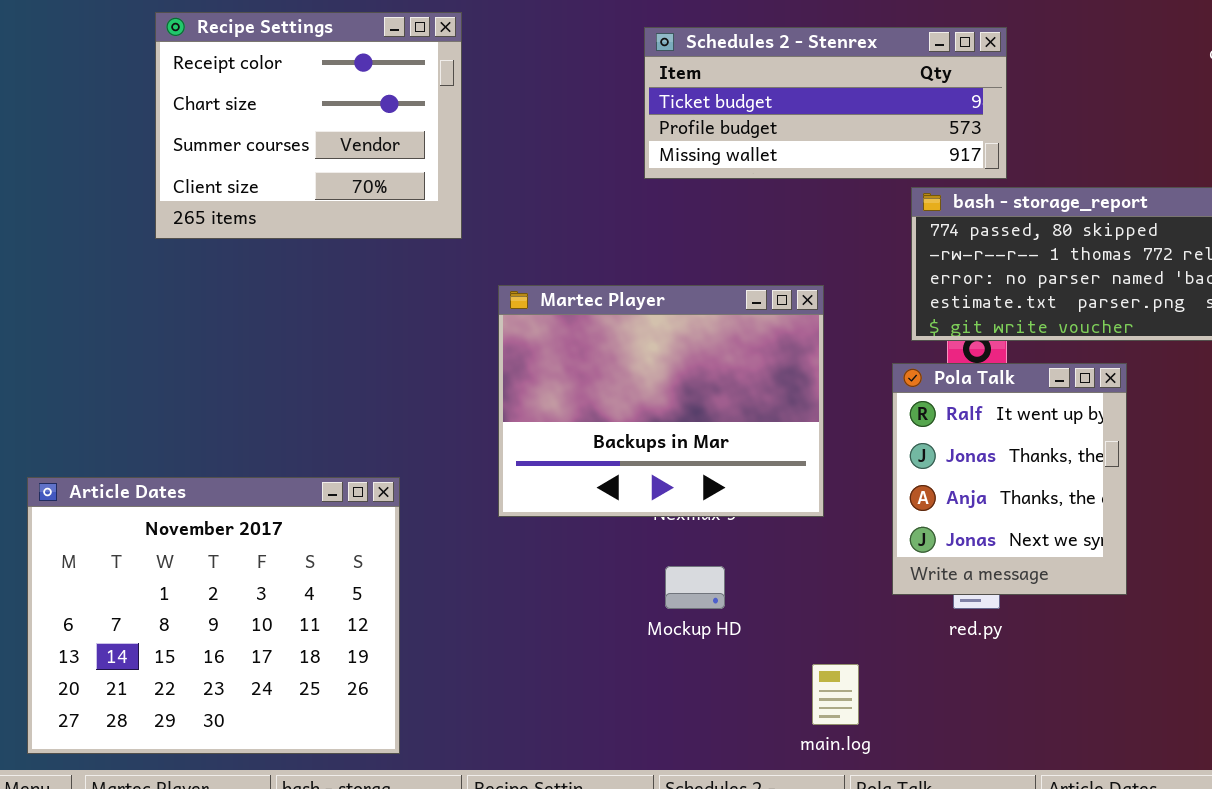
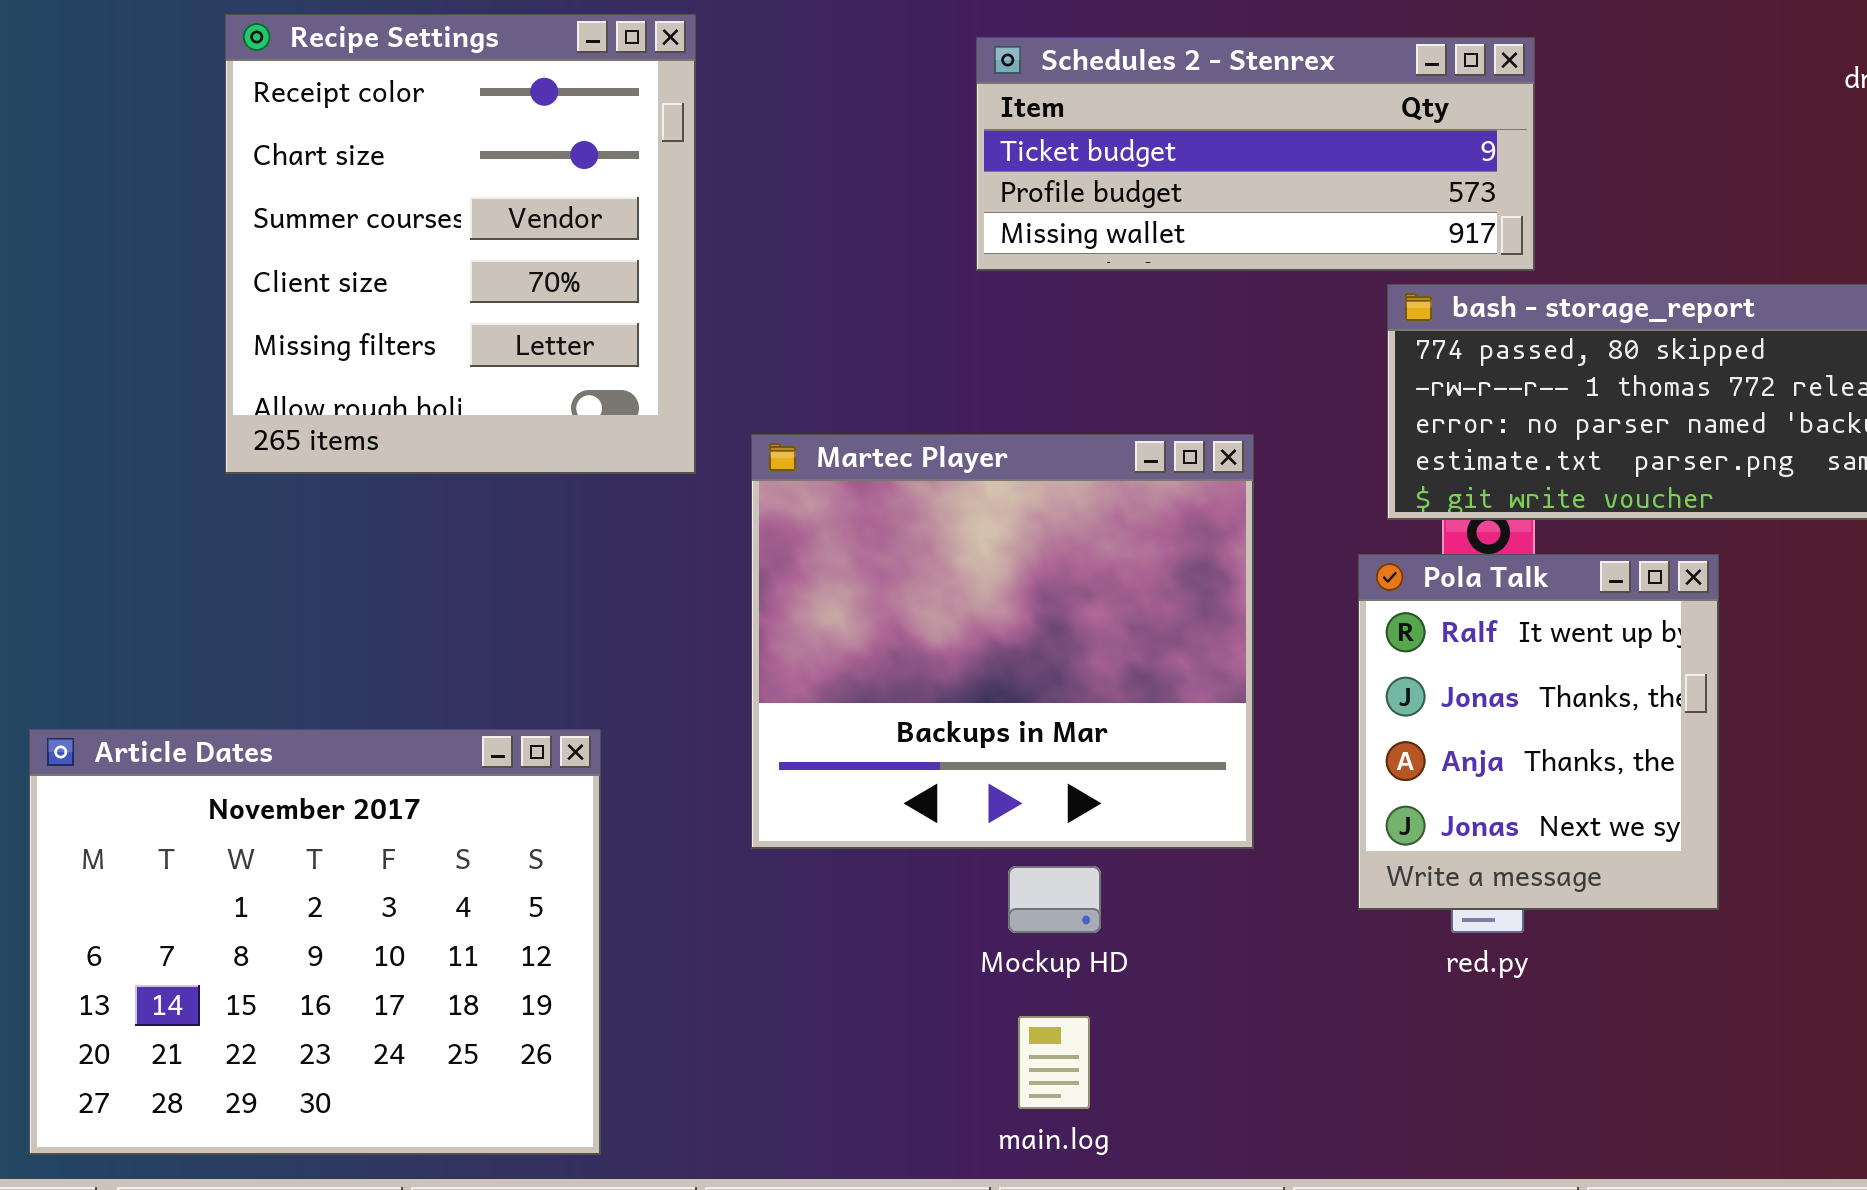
Recipe Settings: [155,12,462,239] -> [225,14,696,474], resized
Martec Player: [498,285,824,517] -> [751,434,1254,849], resized
main.log: [812,664,859,725] -> [1018,1016,1090,1109], moved

